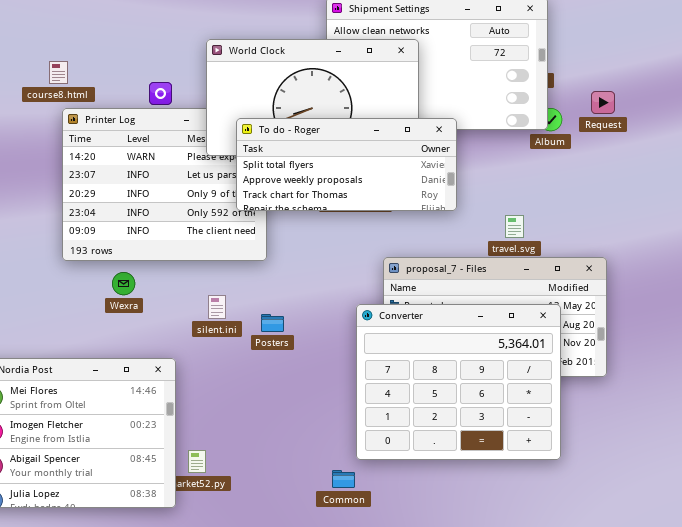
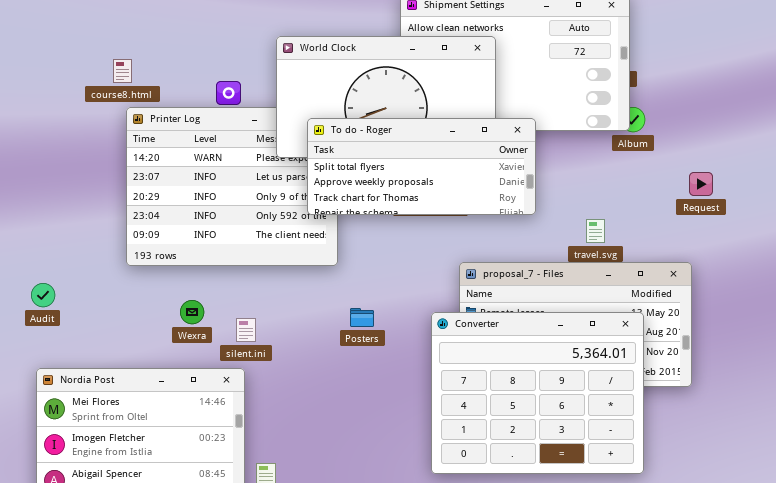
Request: [591,91,615,114] -> [689,172,713,196], moved
Wexra: [112,272,135,295] -> [180,300,204,324], moved
silent.ini: [208,295,226,319] -> [236,318,256,342], moved
Posters: [261,314,284,332] -> [350,308,374,327], moved

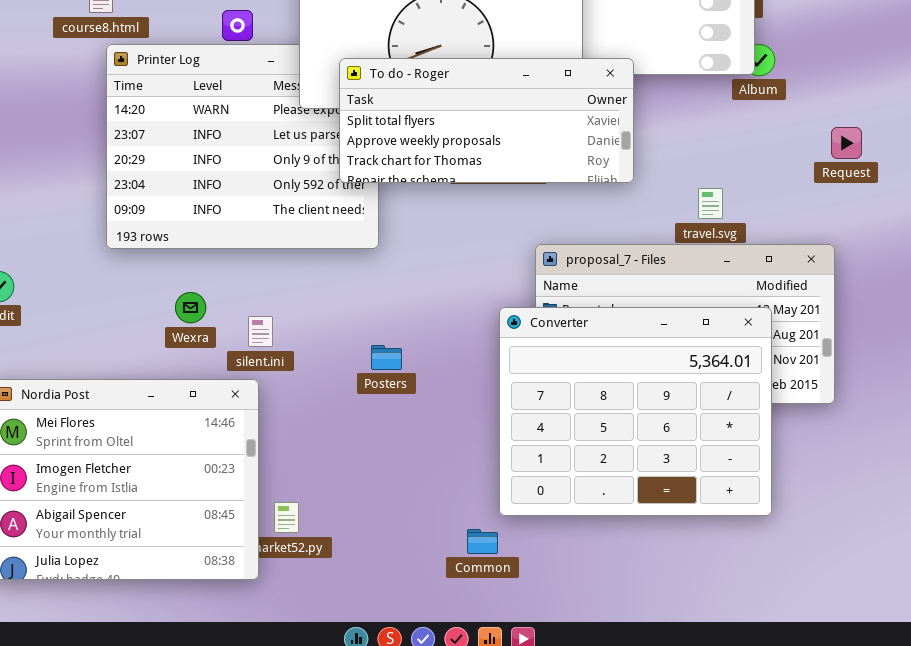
Posters: [350,308,374,327] -> [371,345,402,370], moved

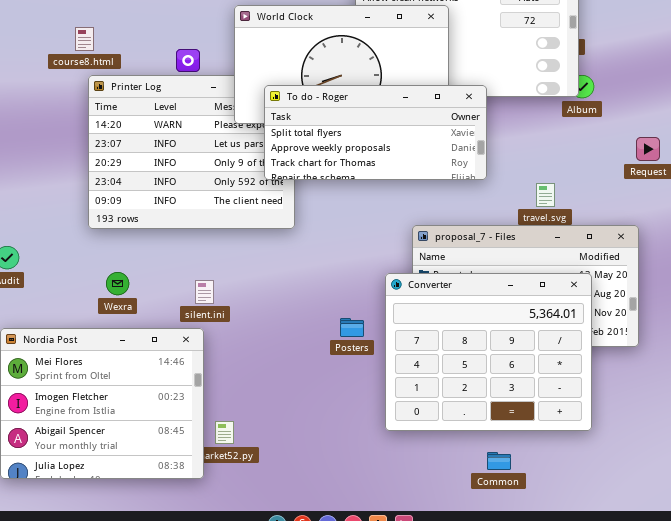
Wexra: [175,292,206,323] -> [106,272,129,295], moved
Posters: [371,345,402,370] -> [340,318,364,337], moved
Common: [467,529,498,554] -> [487,452,511,470], moved

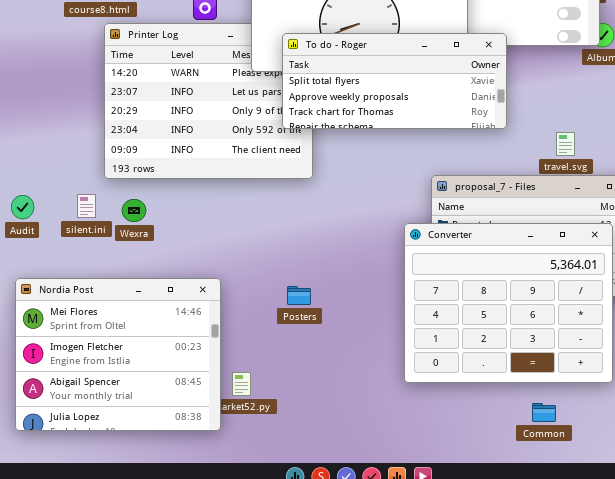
Wexra: [106,272,129,295] -> [122,199,146,222], moved
silent.ini: [195,280,214,304] -> [77,194,96,218], moved
Posters: [340,318,364,337] -> [287,286,311,305], moved
Common: [487,452,511,470] -> [532,403,556,422], moved

